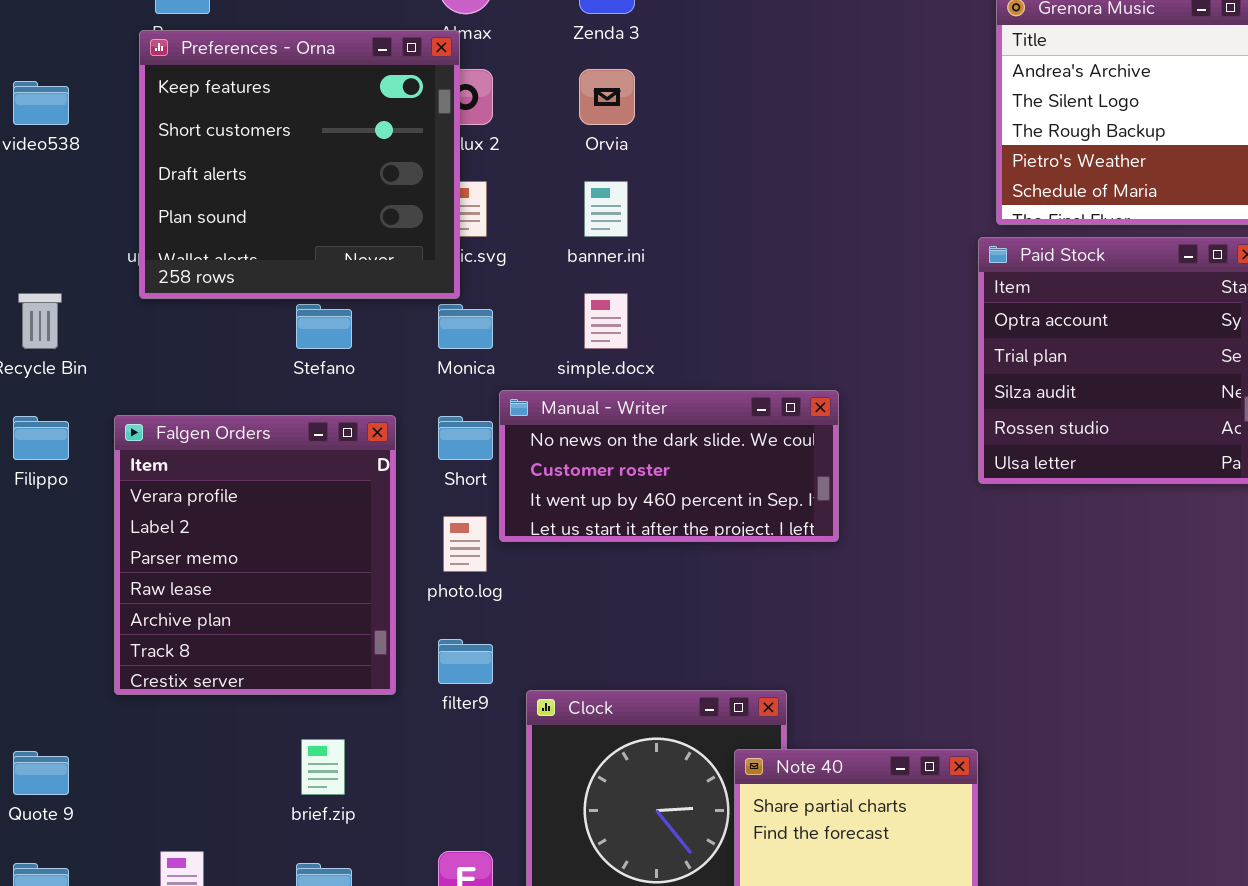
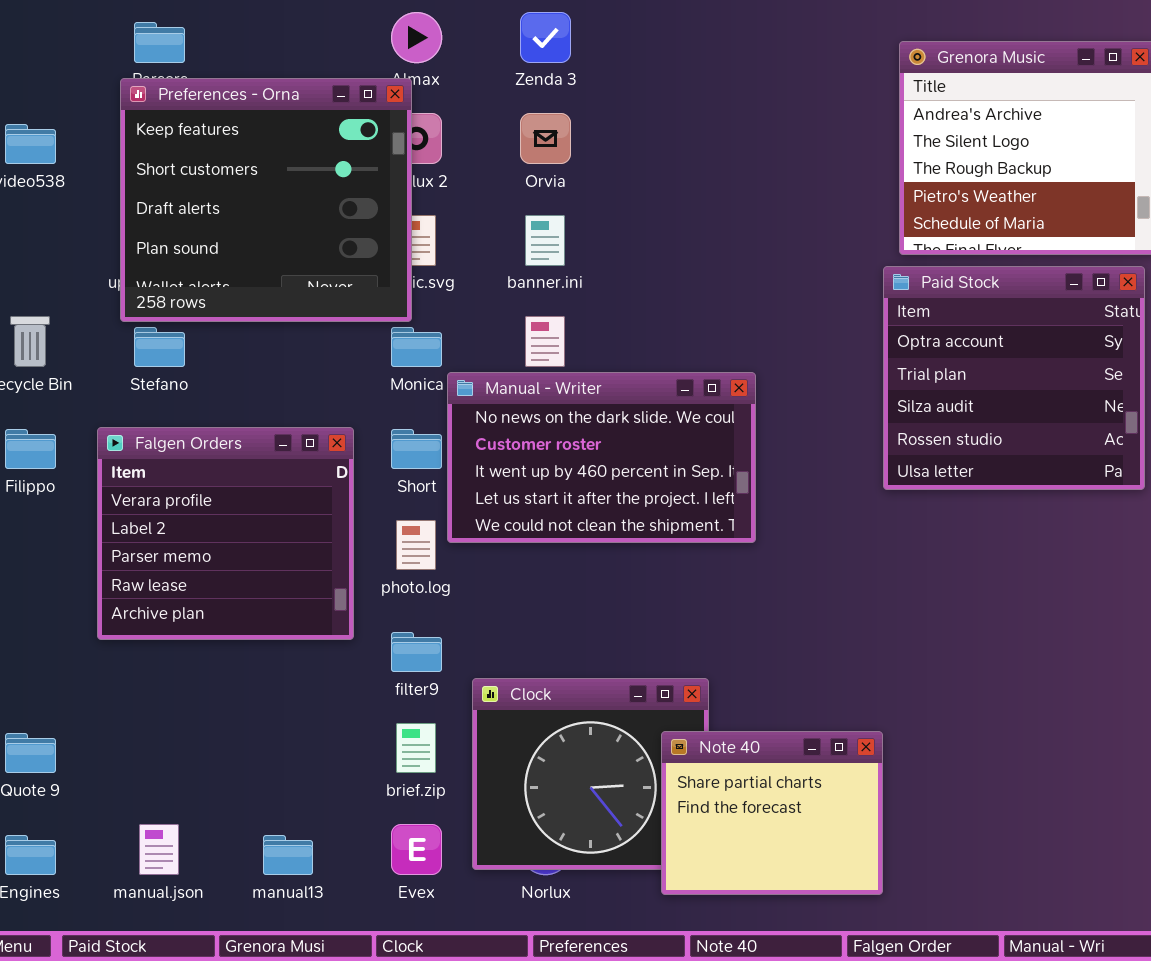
Stefano: [296,304,352,349] -> [134,327,185,367], moved
Manual - Writer: [499,390,839,542] -> [447,372,756,543], resized
Falgen Orders: [114,415,396,695] -> [97,427,354,640], resized
brief.zip: [301,739,345,795] -> [396,723,436,773], moved

